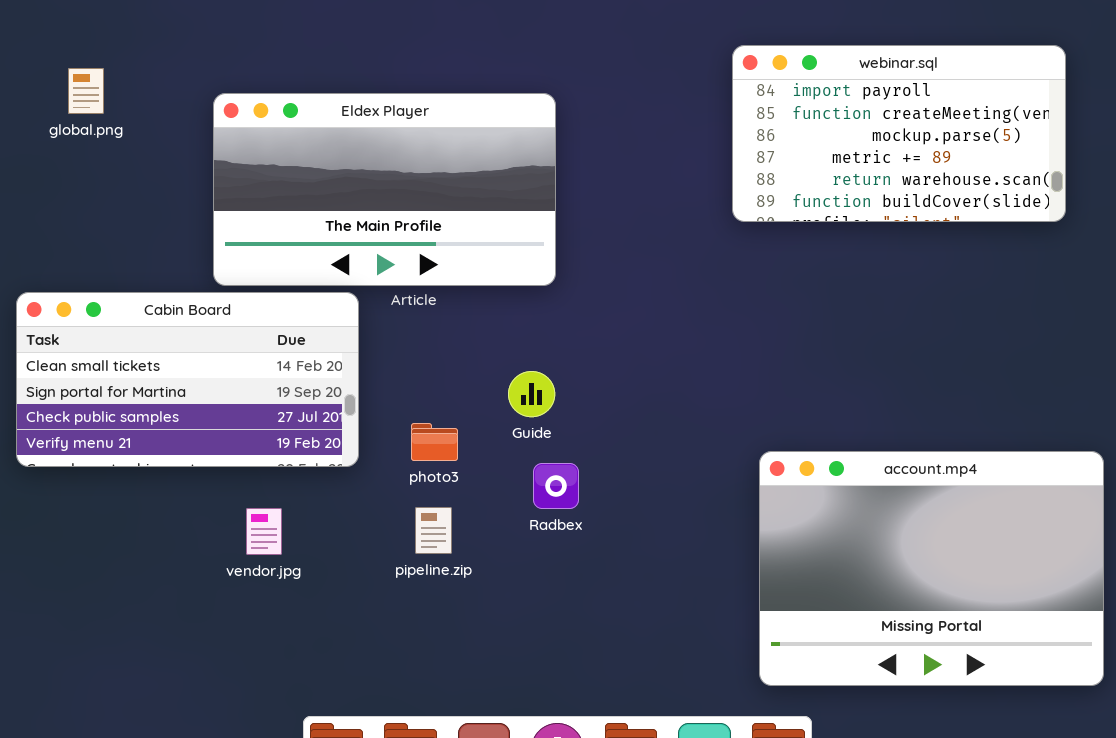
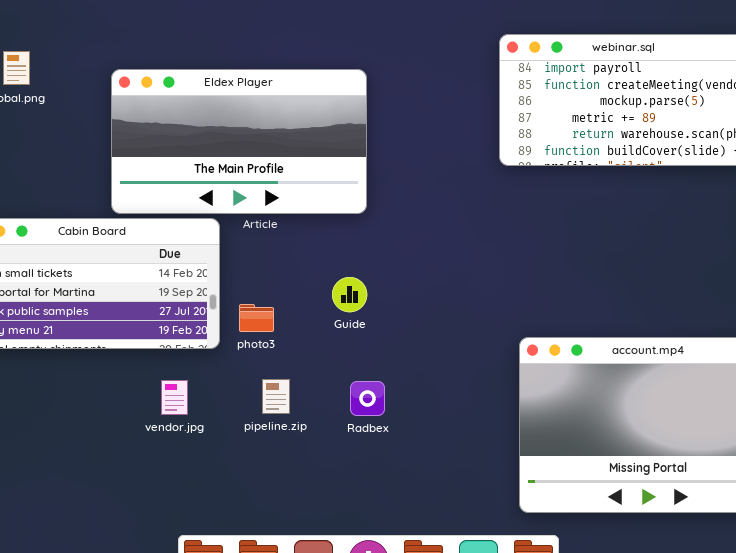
photo3: [411,423,458,461] -> [239,304,274,332], moved
Radbex: [533,463,579,509] -> [350,381,385,416], moved
vendor.jpg: [246,508,282,555] -> [161,380,188,415], moved

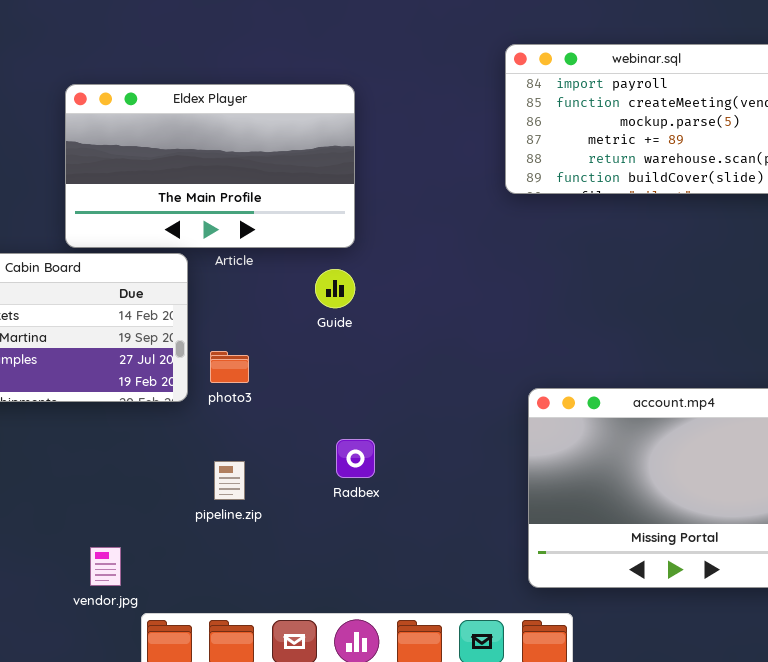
Guide: [332,277,367,312] -> [315,269,355,308], moved
pipeline.zip: [262,379,290,414] -> [214,461,245,500], moved
vendor.jpg: [161,380,188,415] -> [90,547,121,586], moved

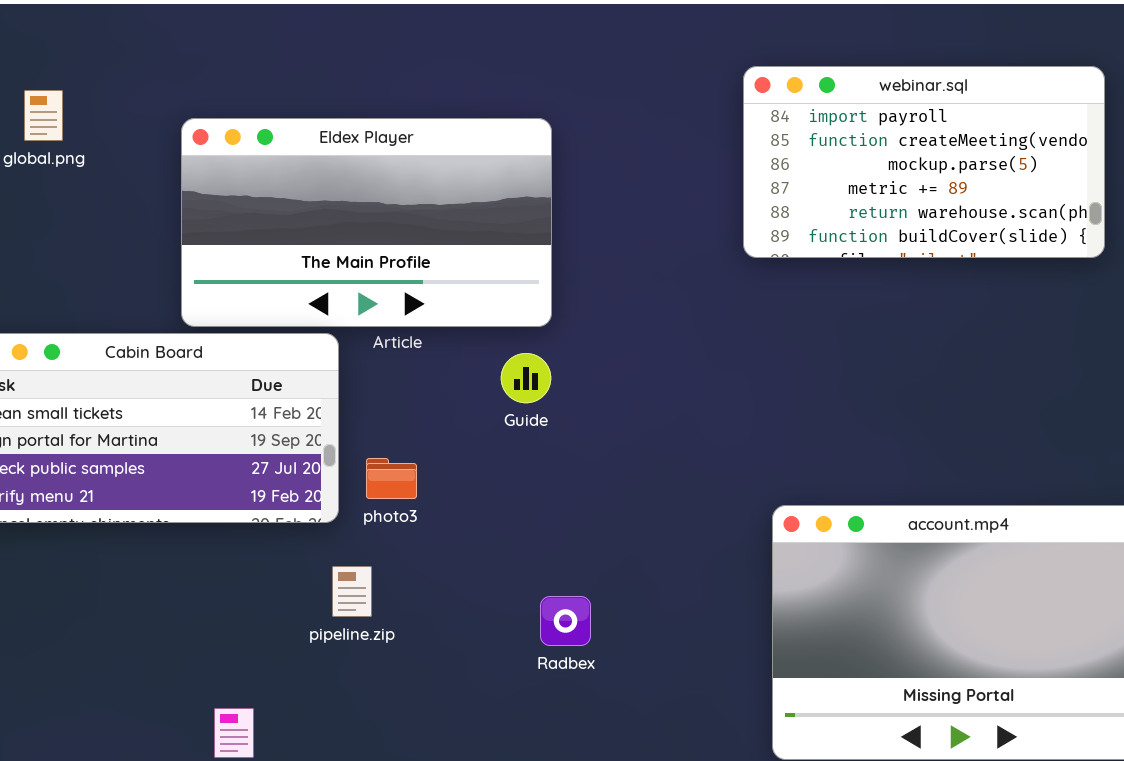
Radbex: [336,439,375,478] -> [540,596,591,646], moved
pipeline.zip: [214,461,245,500] -> [332,566,372,617], moved

